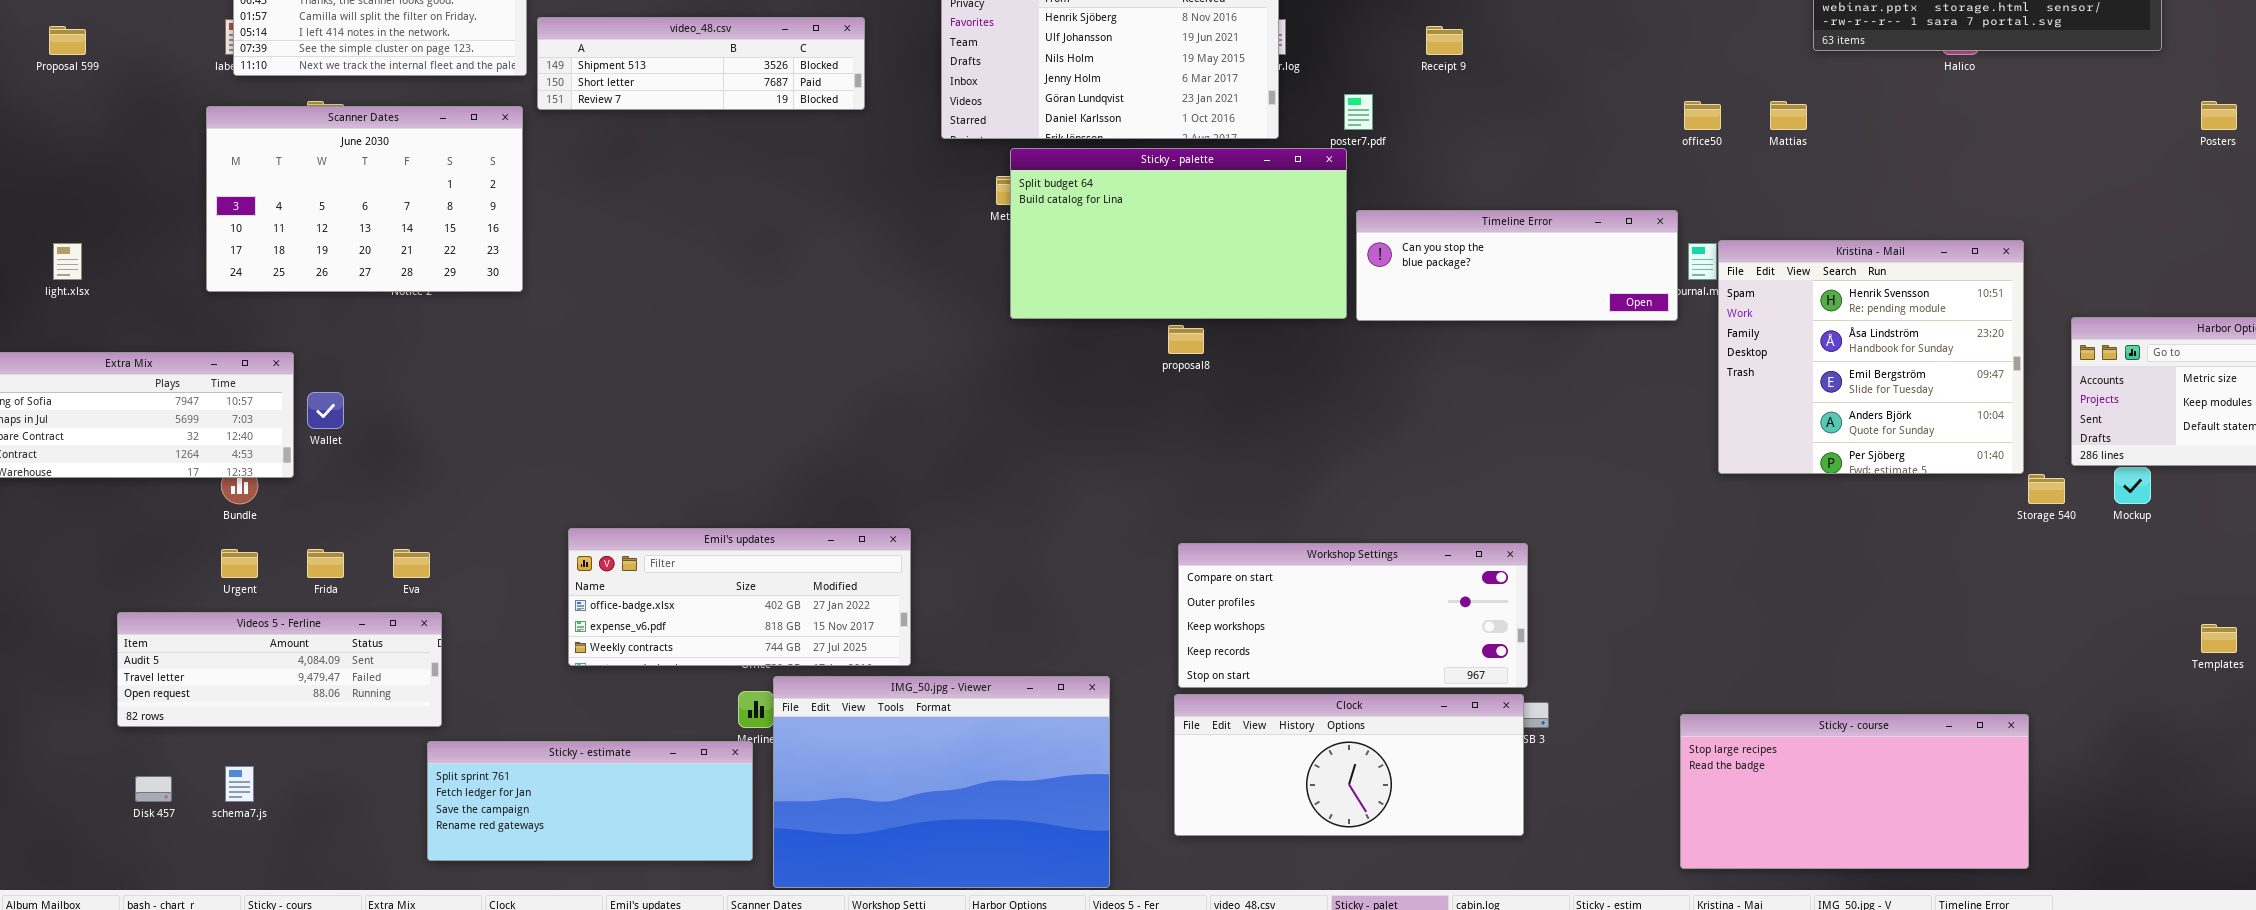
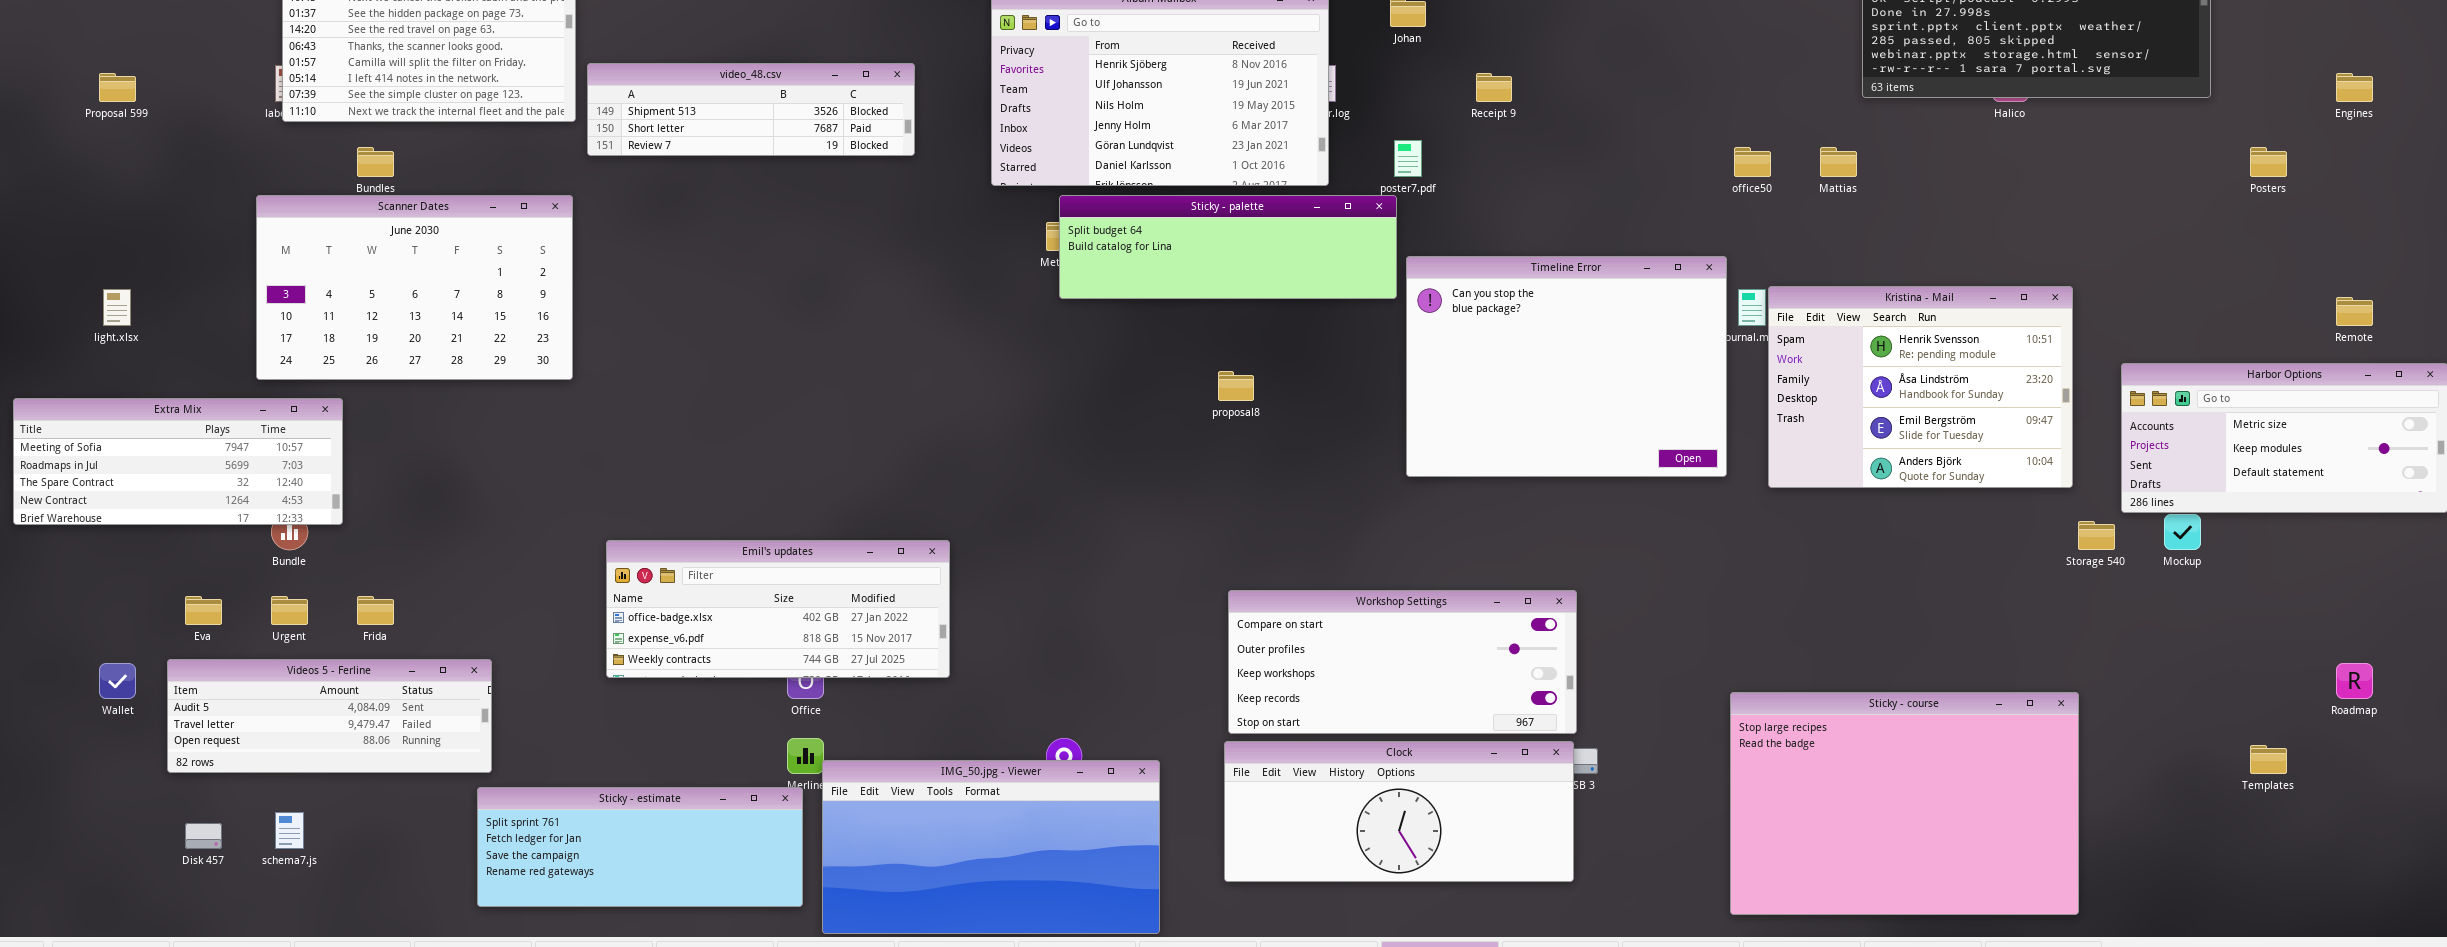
Scanner Dates: [206,106,523,292] -> [256,195,573,380], moved
Sticky - palette: [1010,148,1347,319] -> [1059,195,1397,299], resized
Timeline Error: [1356,210,1678,321] -> [1406,256,1727,477], resized
Kristina - Mail: [1718,240,2024,474] -> [1768,286,2073,488], resized
Wallet: [307,392,344,429] -> [99,663,136,699], moved
Emil's updates: [568,528,911,666] -> [606,540,950,678], moved
Eva: [393,549,430,578] -> [185,596,222,625], moved
Templates: [2201,624,2237,653] -> [2250,745,2287,774], moved
IMG_50.jpg - Viewer: [773,676,1110,888] -> [822,760,1160,934], resized
Sticky - course: [1680,714,2029,869] -> [1730,692,2079,915], resized

